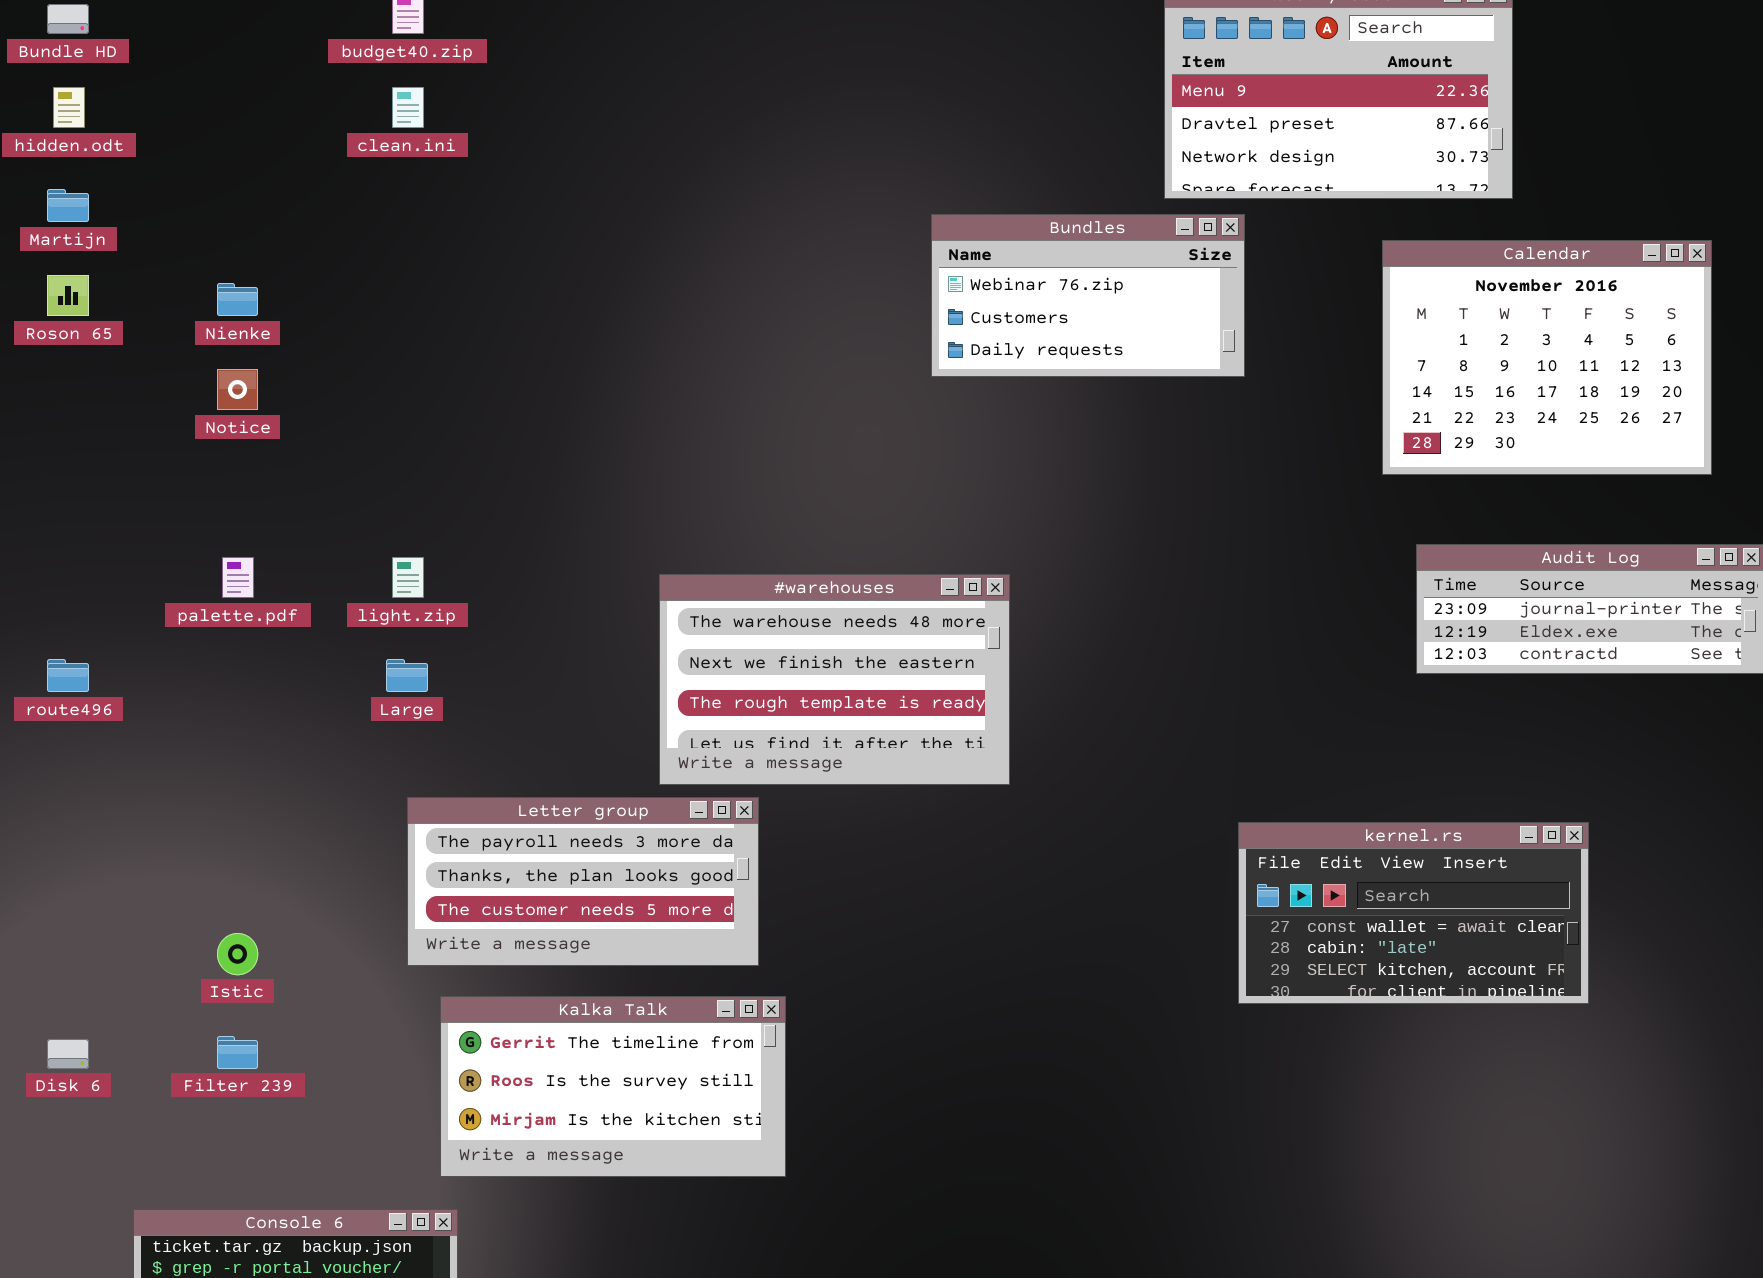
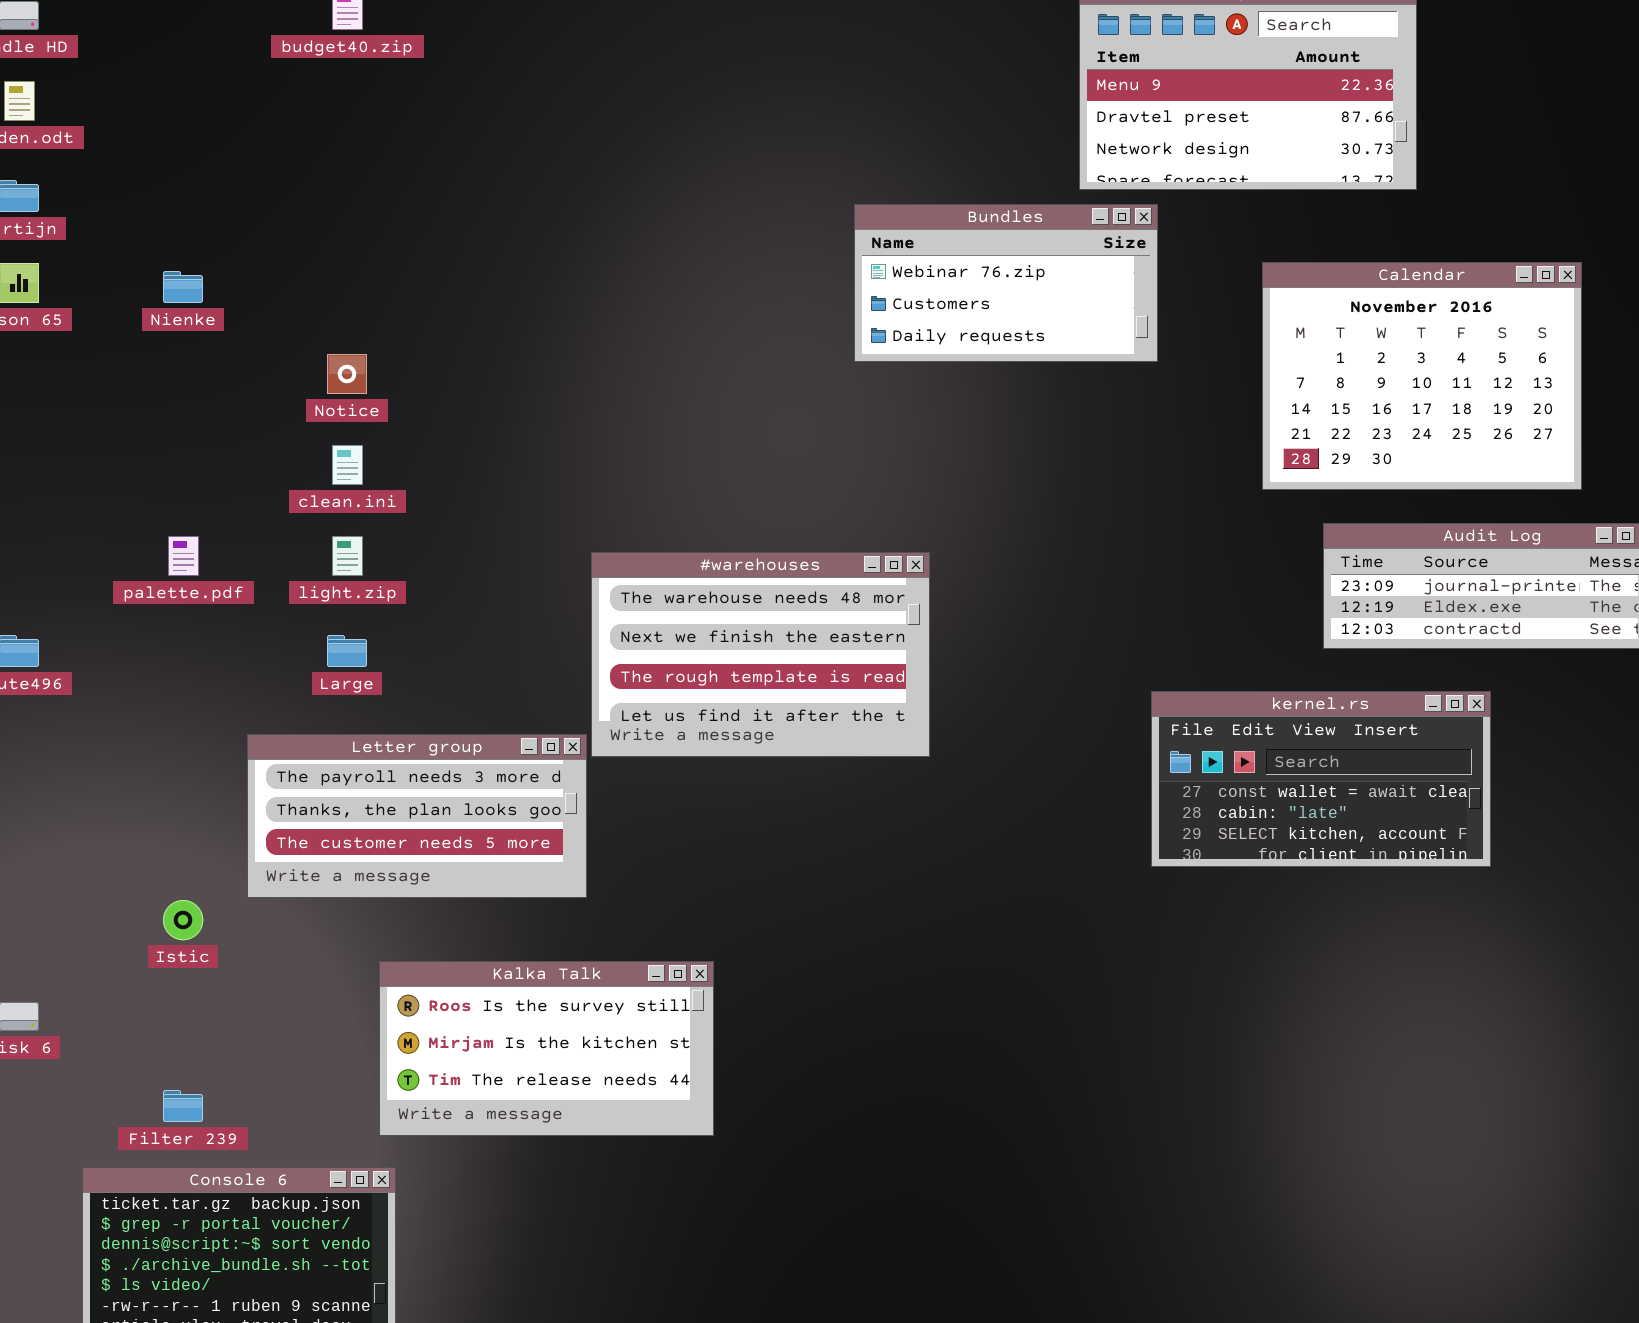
clean.ini: [392,87,424,128] -> [332,445,363,485], moved
Calendar: [1382,240,1712,475] -> [1262,262,1582,490], moved
Notice: [217,369,258,410] -> [327,354,367,394], moved
Letter group: [407,797,759,966] -> [247,734,587,898], moved
kernel.rs: [1238,822,1589,1004] -> [1151,691,1491,867], moved
Kalka Talk: [440,996,786,1177] -> [379,961,714,1136], scrolled down 1 row
Filter 239: [217,1036,258,1069] -> [163,1090,203,1122], moved

